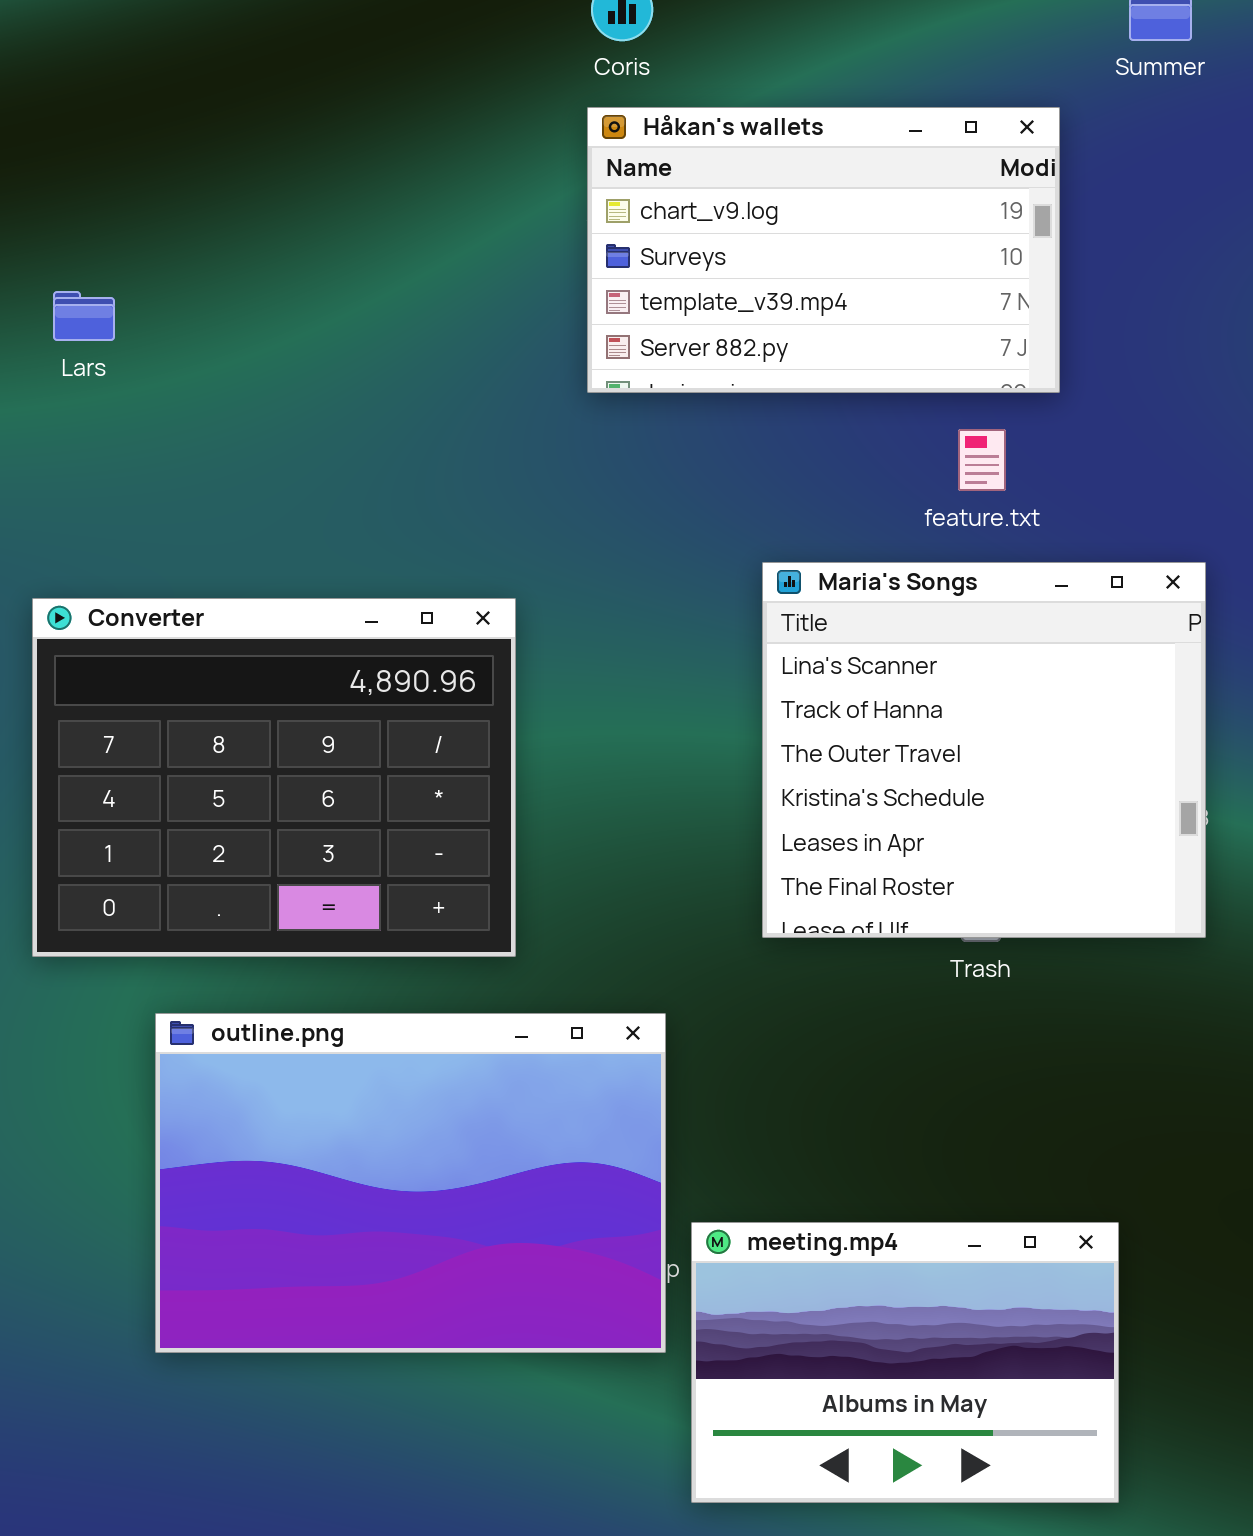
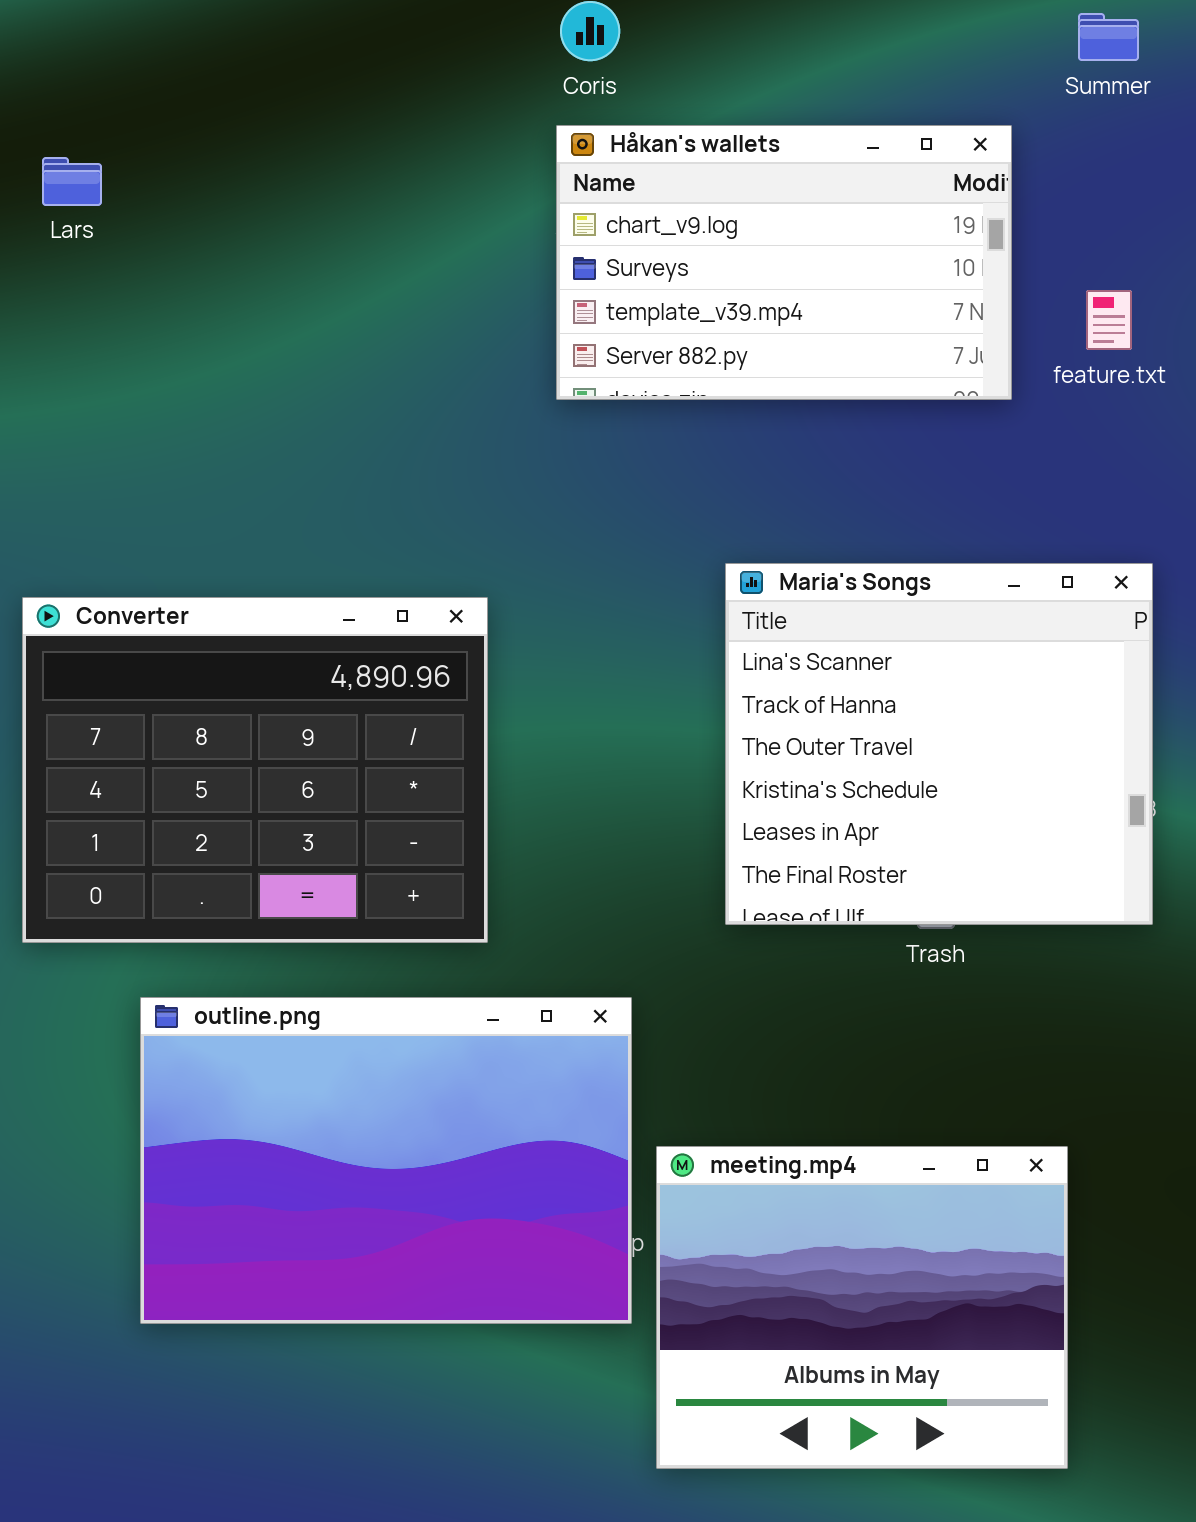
Lars: [53,291,115,341] -> [42,157,102,206], moved
feature.txt: [958,429,1006,491] -> [1086,290,1132,350], moved
meeting.mp4: [691,1222,1119,1503] -> [656,1146,1068,1469], resized

